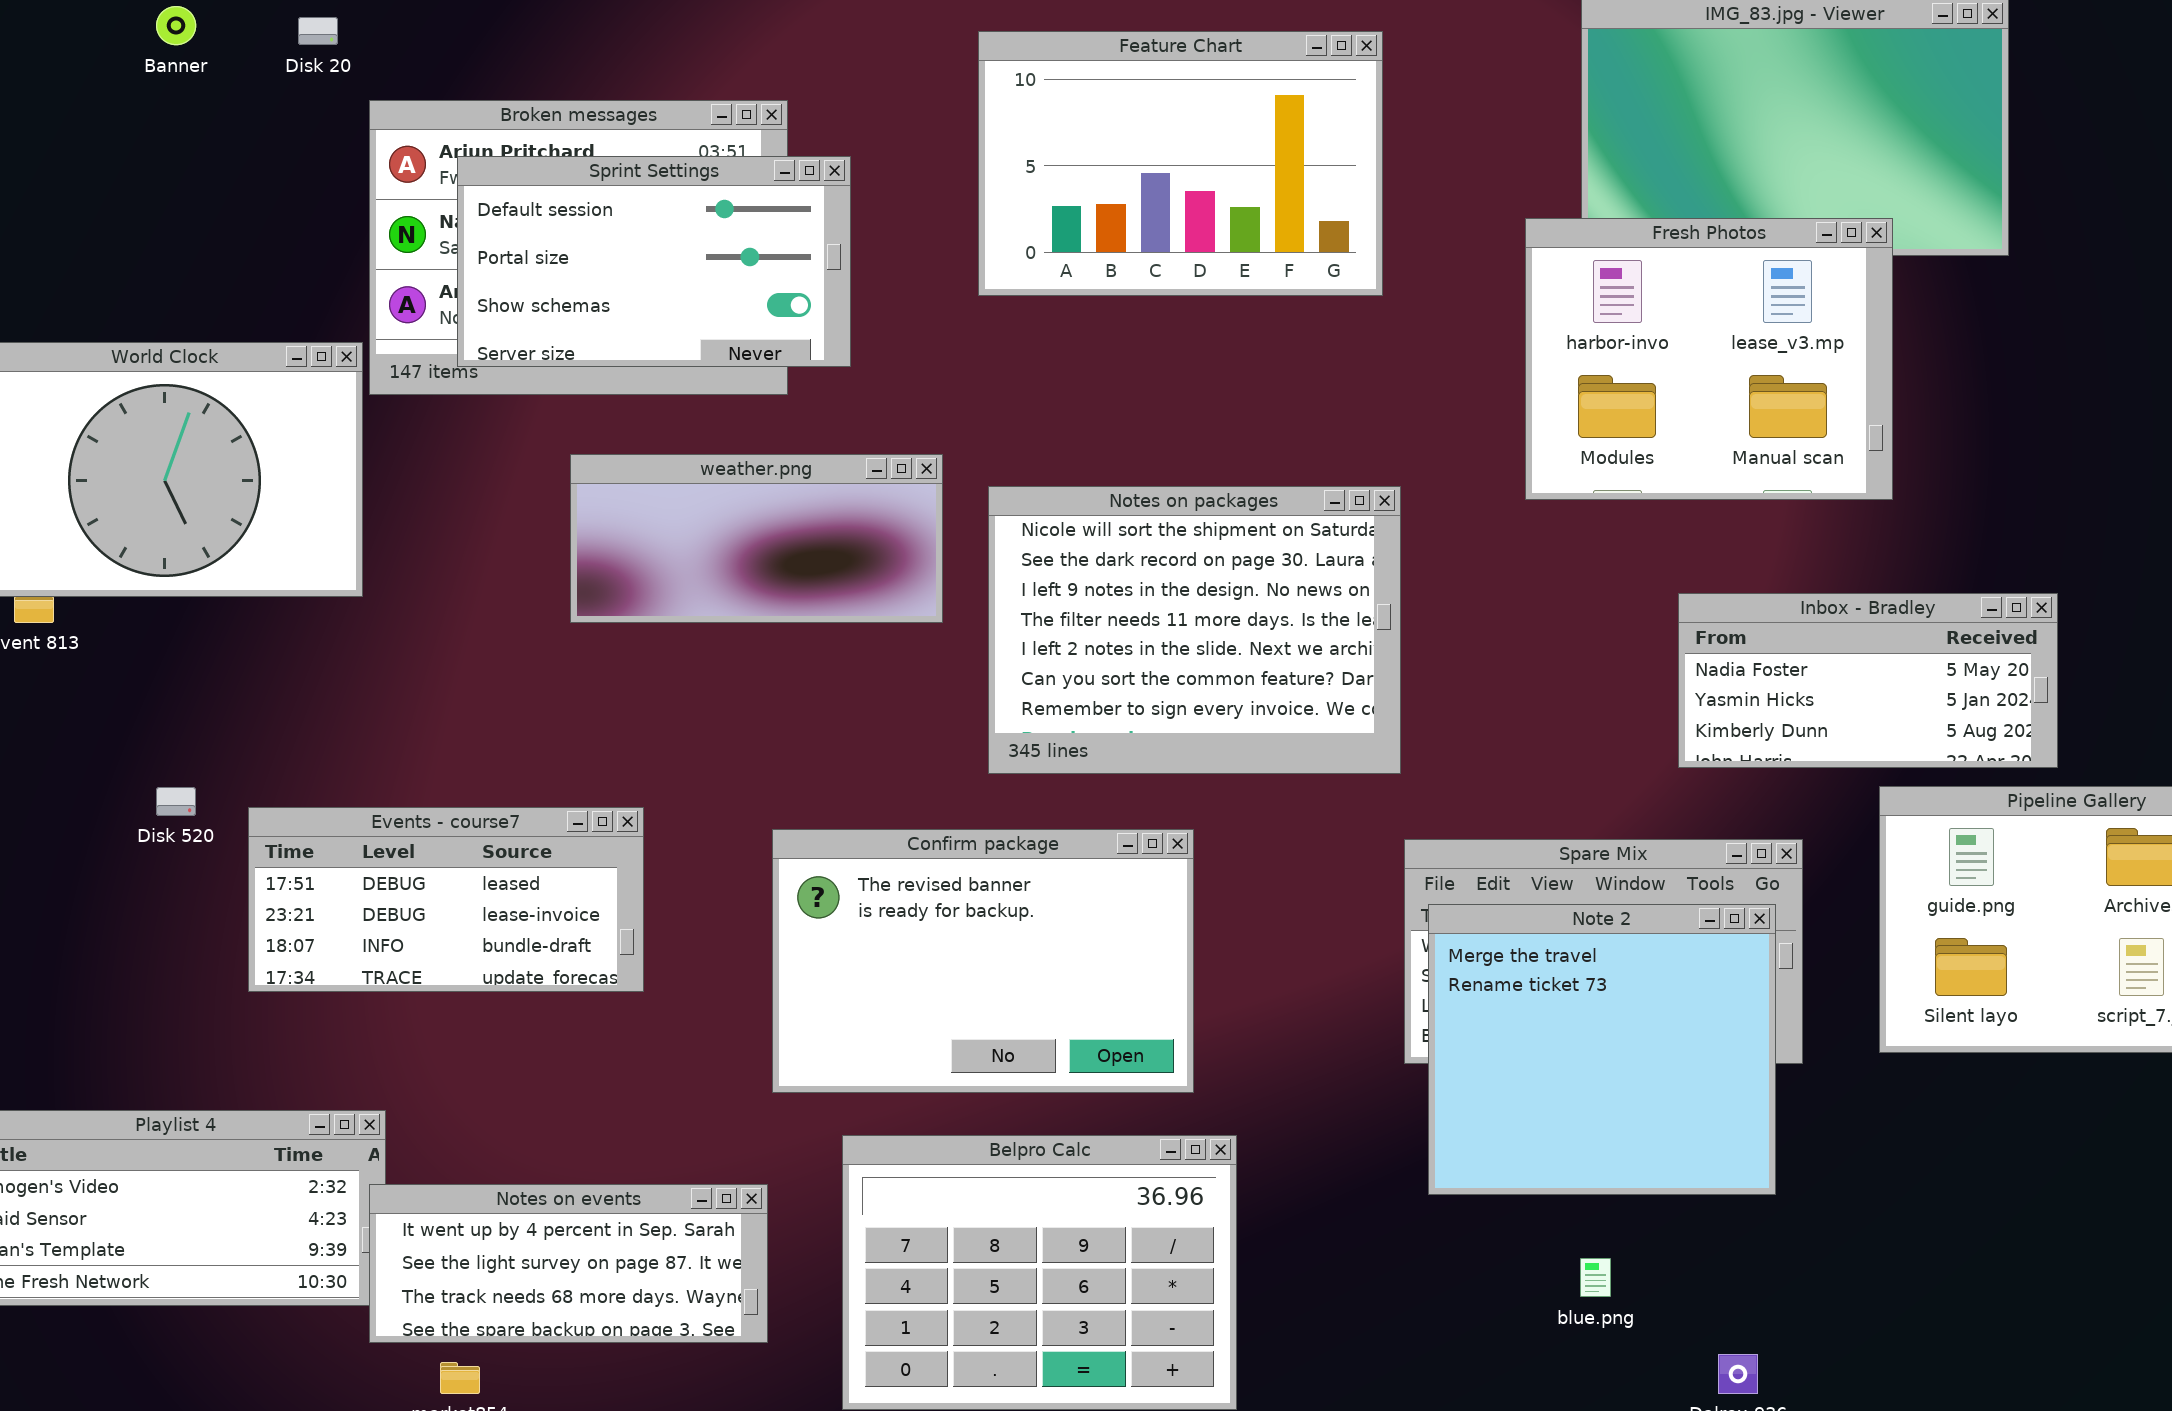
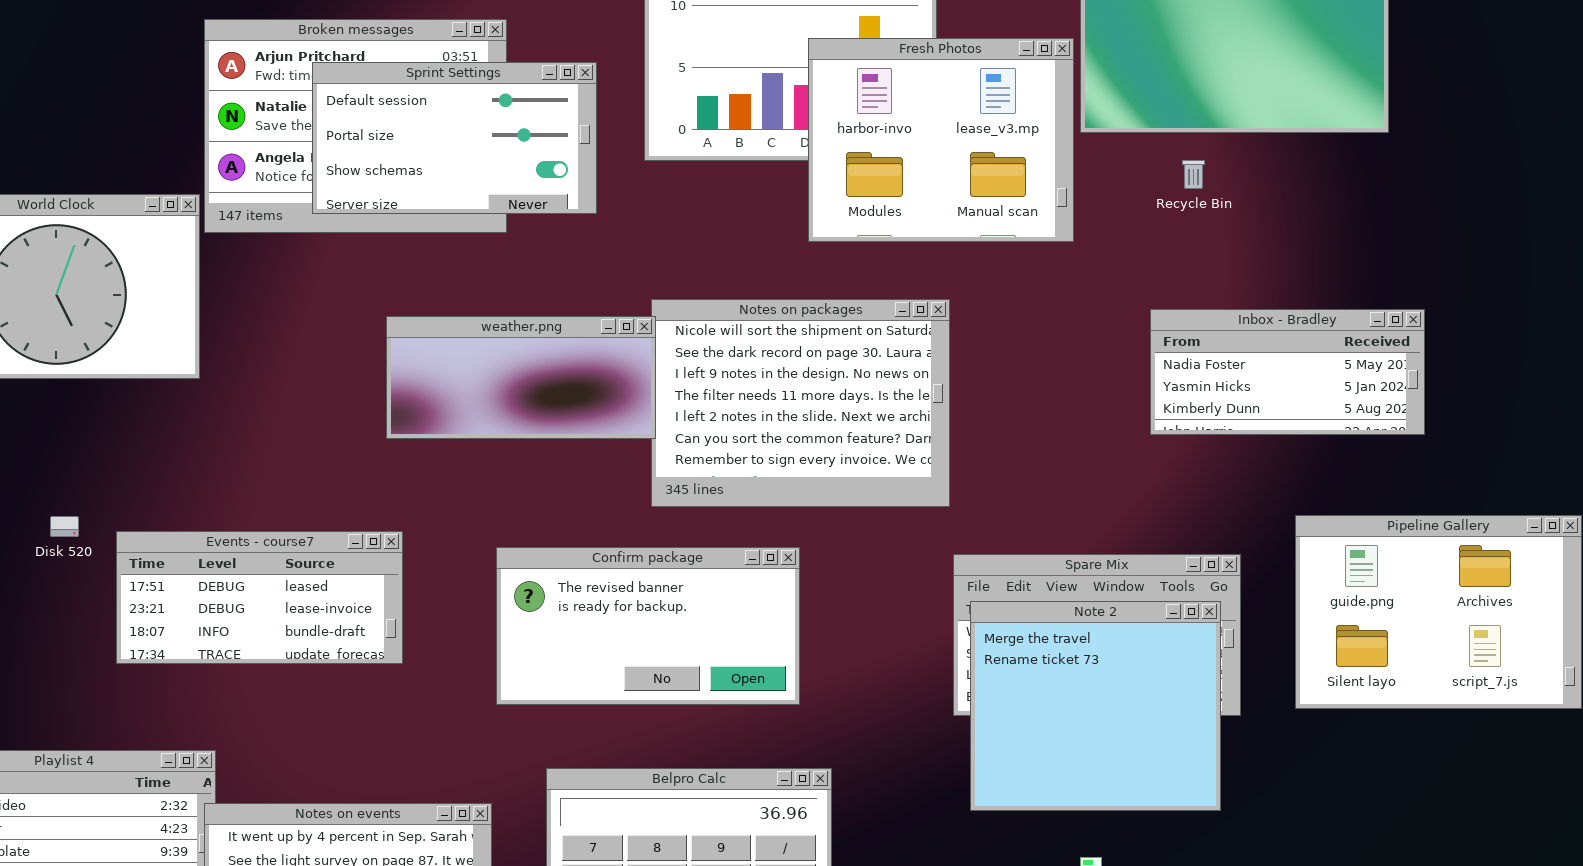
Sprint Settings: [457,156,851,367] -> [312,62,597,214], moved
Fresh Photos: [1525,218,1893,500] -> [808,38,1074,242], moved
weather.png: [570,454,943,623] -> [386,316,656,439], moved
Inbox - Bradley: [1678,593,2058,768] -> [1150,309,1425,435], moved
Confirm package: [772,829,1194,1093] -> [496,547,800,705], resized

